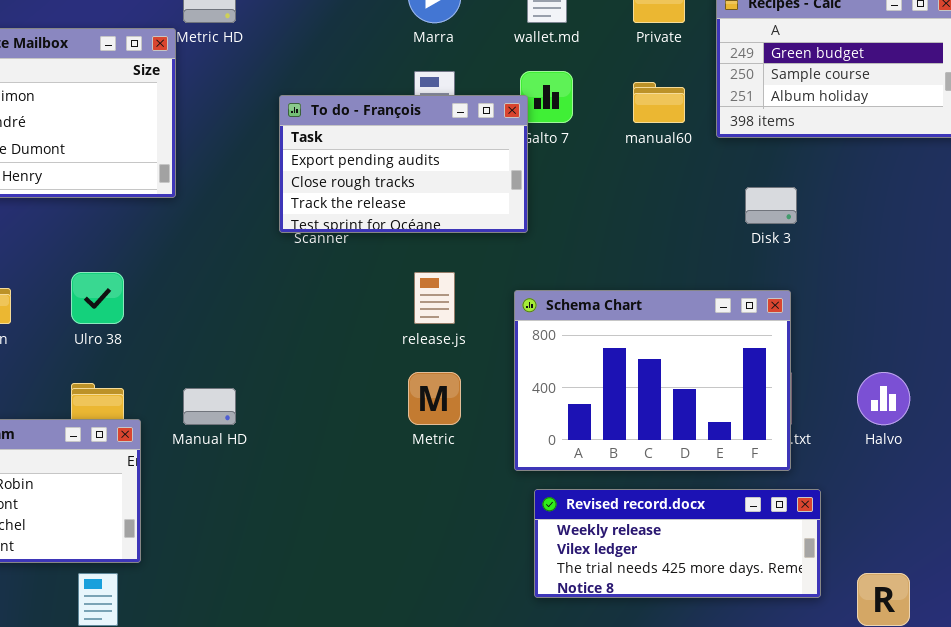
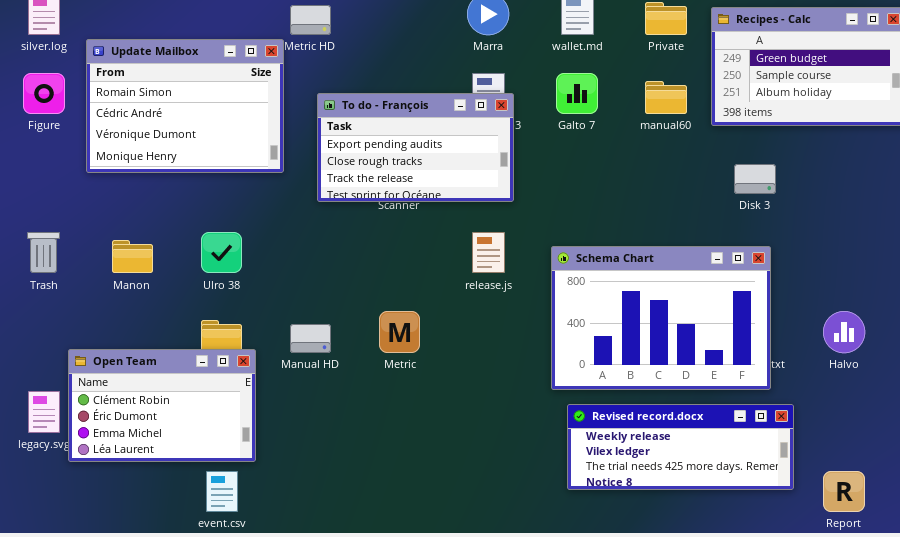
To do - François: [279,95,528,233] -> [317,93,514,202], moved
Metric: [408,372,461,425] -> [379,311,420,353], moved

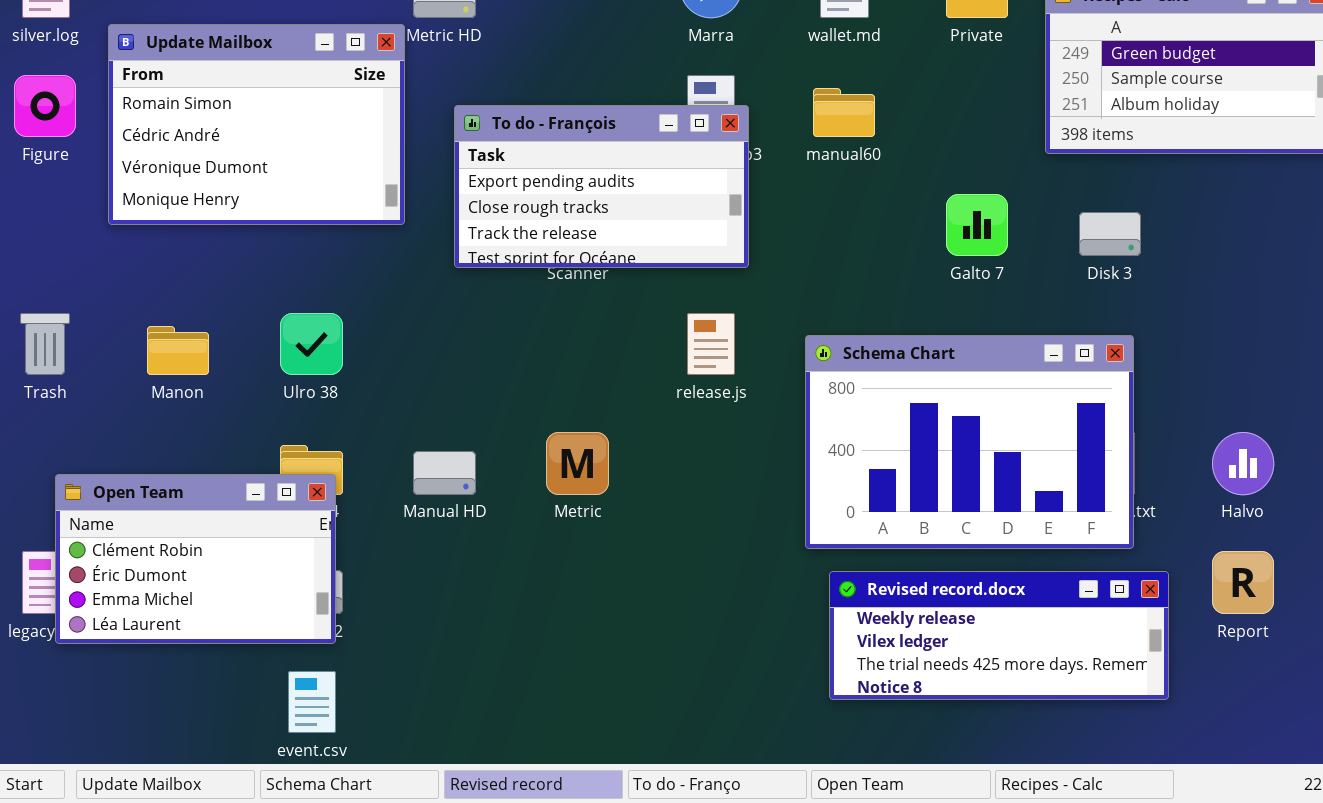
Galto 7: [556,73,598,114] -> [946,194,1008,256], moved
manual60: [645,81,687,114] -> [813,88,875,137], moved
Open Team: [68,349,256,462] -> [55,474,336,644], moved
Report: [823,471,865,512] -> [1212,551,1274,614], moved

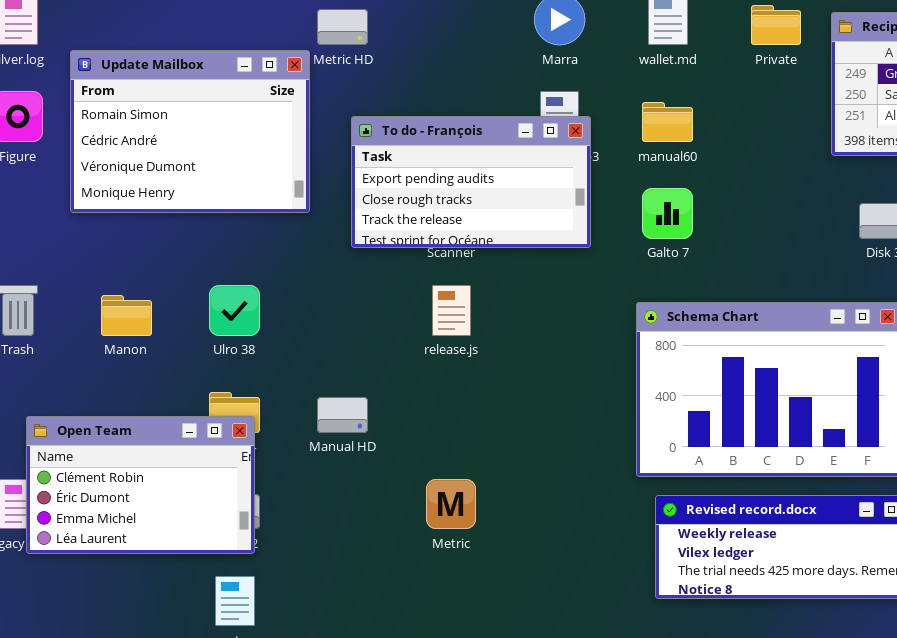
Galto 7: [946,194,1008,256] -> [642,188,693,239], moved
release.js: [687,313,735,375] -> [432,285,471,336], moved
Metric: [546,432,609,495] -> [426,479,476,529], moved

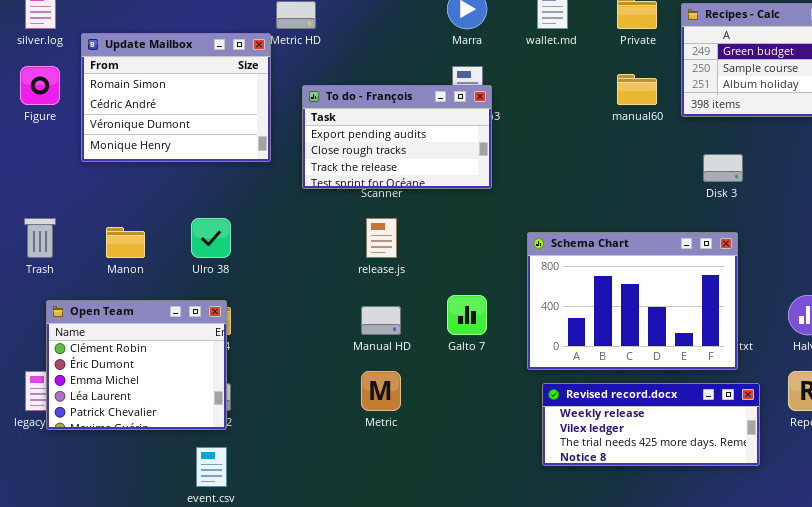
manual60: [642,102,693,142] -> [617,74,657,105], moved
Galto 7: [642,188,693,239] -> [447,295,487,335], moved
Manual HD: [317,397,368,433] -> [361,306,401,335], moved
Open Team: [26,416,255,554] -> [46,300,227,430], resized

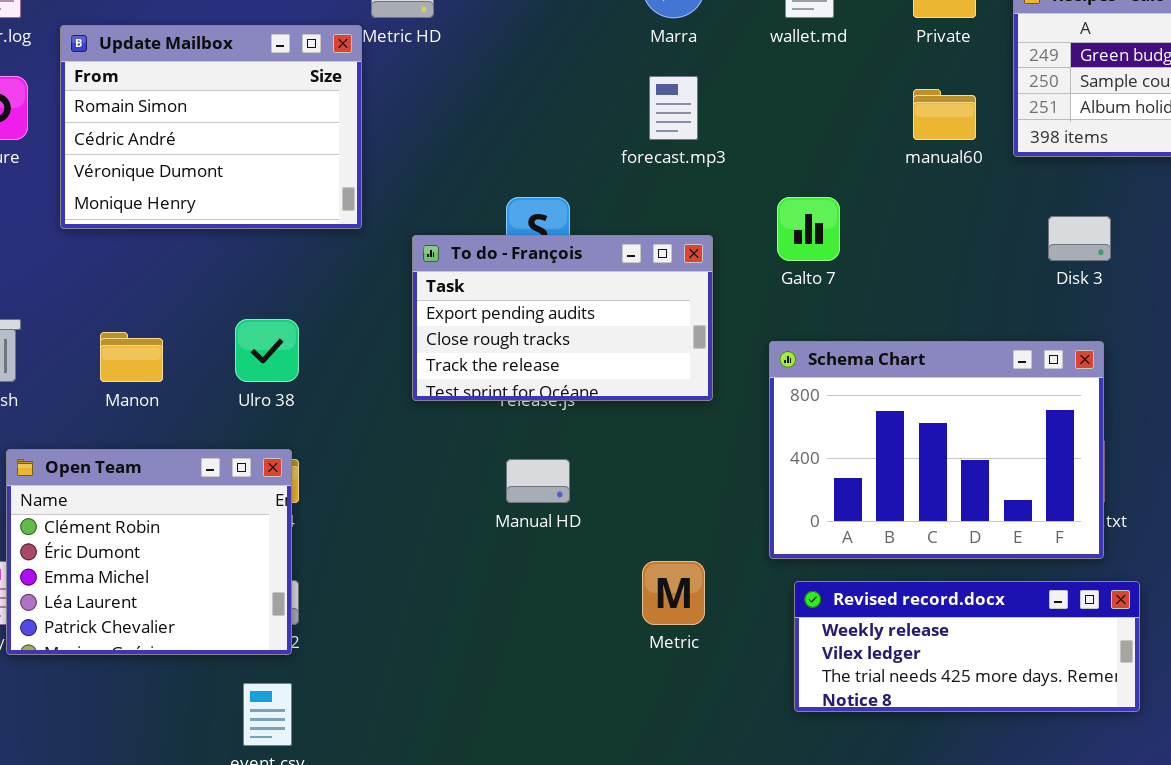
To do - François: [302,85,492,189] -> [412,235,713,401], moved
Galto 7: [447,295,487,335] -> [777,197,840,261], moved
Metric: [361,371,401,411] -> [642,561,705,625], moved

